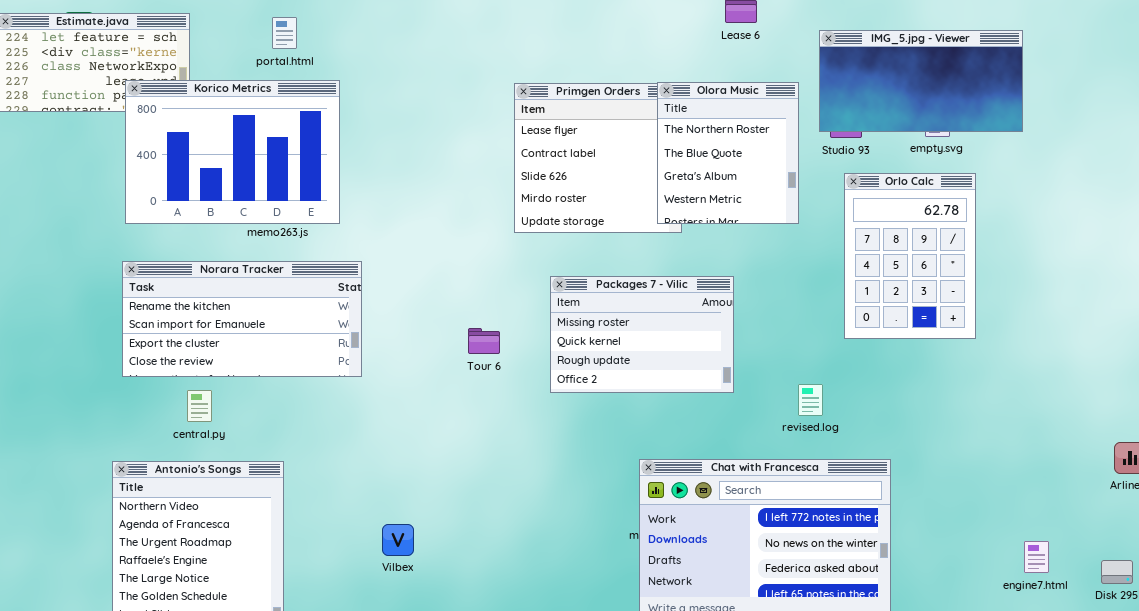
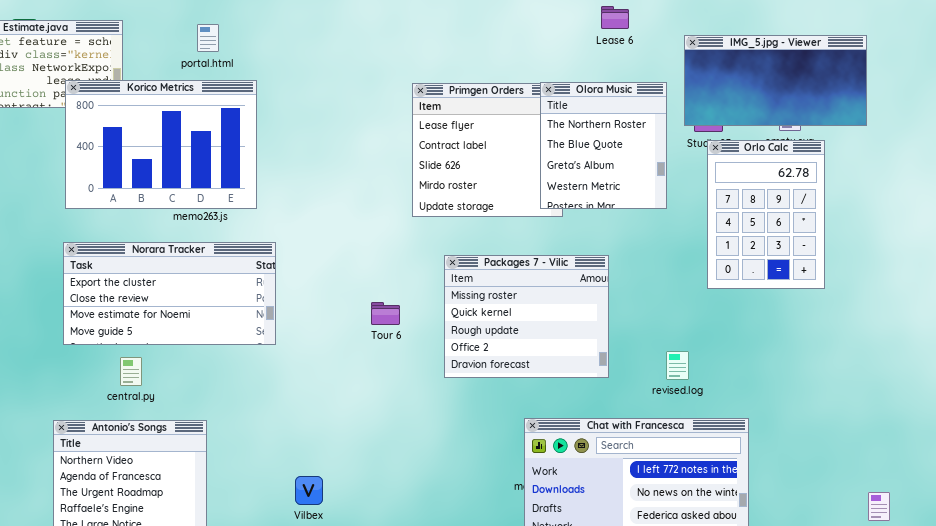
Orlo Calc: [844,173,976,339] -> [707,140,825,289], moved
Norara Tracker: [122,261,362,377] -> [63,242,276,345], scrolled down 2 rows
Packages 7 - Vilic: [550,276,734,393] -> [444,255,609,378], resized

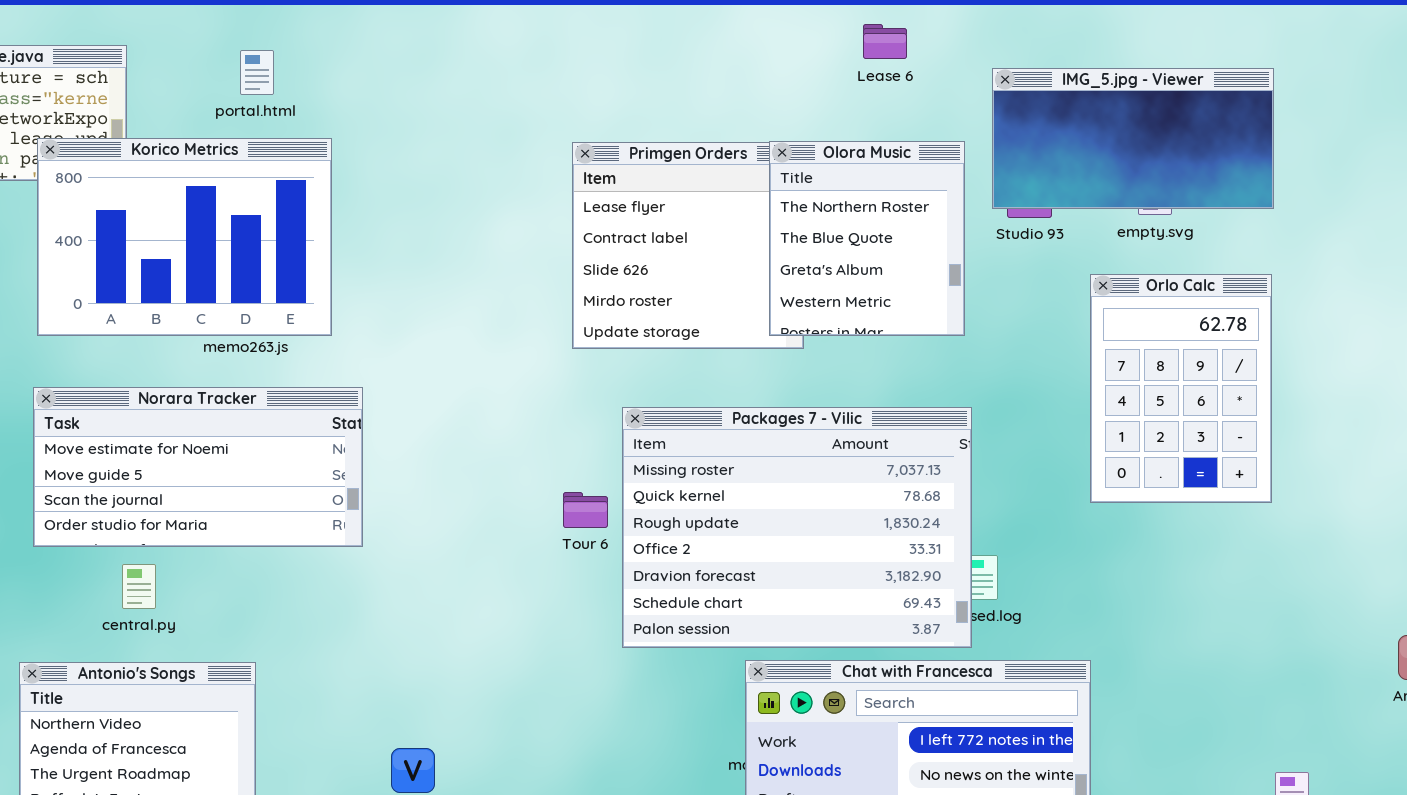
Orlo Calc: [707,140,825,289] -> [1090,274,1272,503], moved
Norara Tracker: [63,242,276,345] -> [33,387,363,547], scrolled down 2 rows
Packages 7 - Vilic: [444,255,609,378] -> [622,407,972,648], resized
Tour 6: [371,302,400,325] -> [563,492,608,528], moved

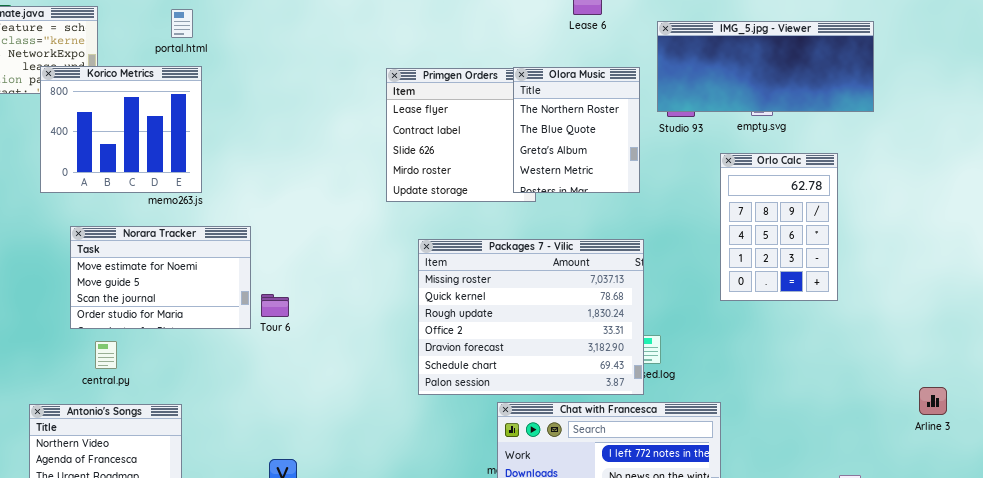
IMG_5.jpg - Viewer: [992,68,1274,209] -> [657,21,874,112], resized
Korico Metrics: [37,138,332,336] -> [40,66,202,193], resized
Norara Tracker: [33,387,363,547] -> [70,226,251,329], resized
Tour 6: [563,492,608,528] -> [261,294,289,317], moved

